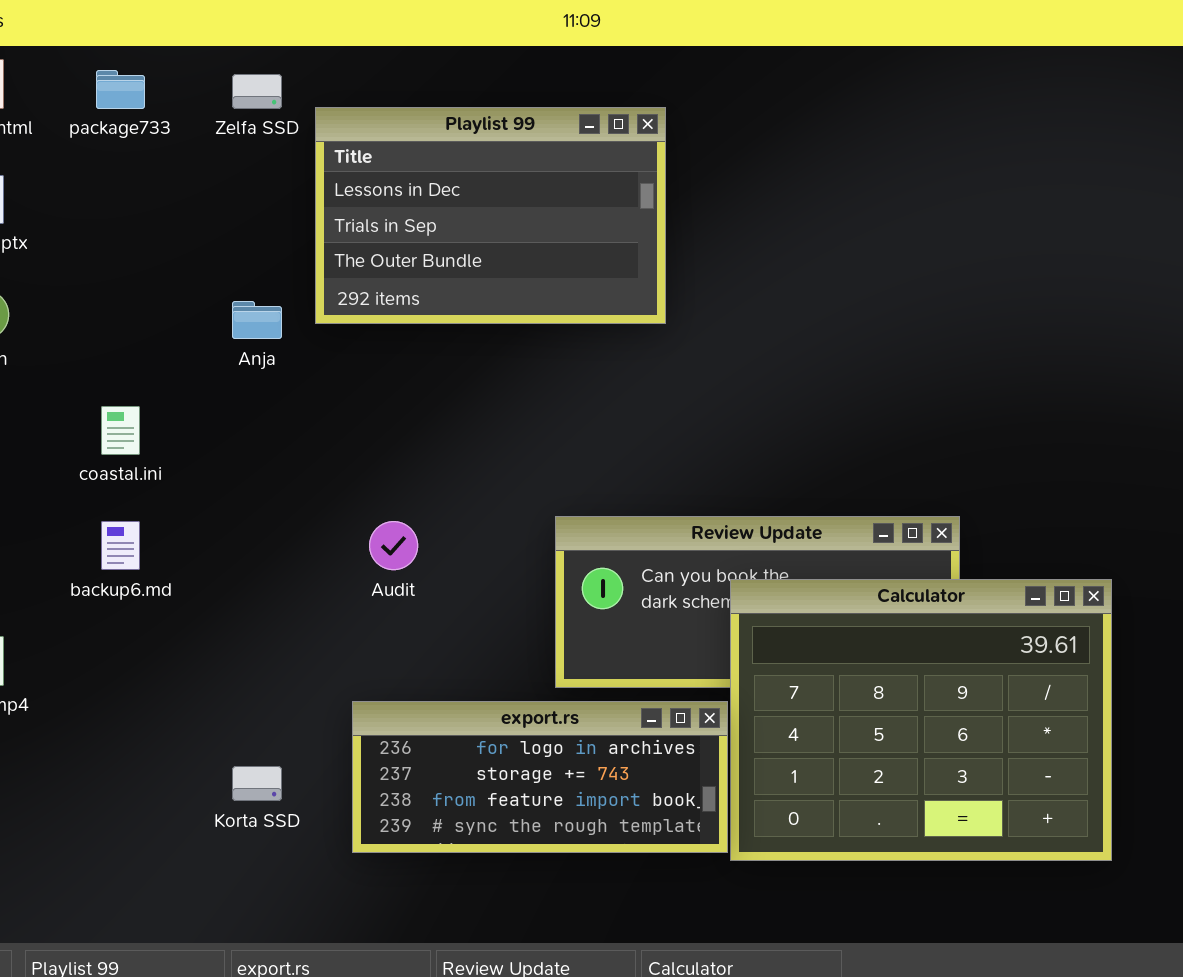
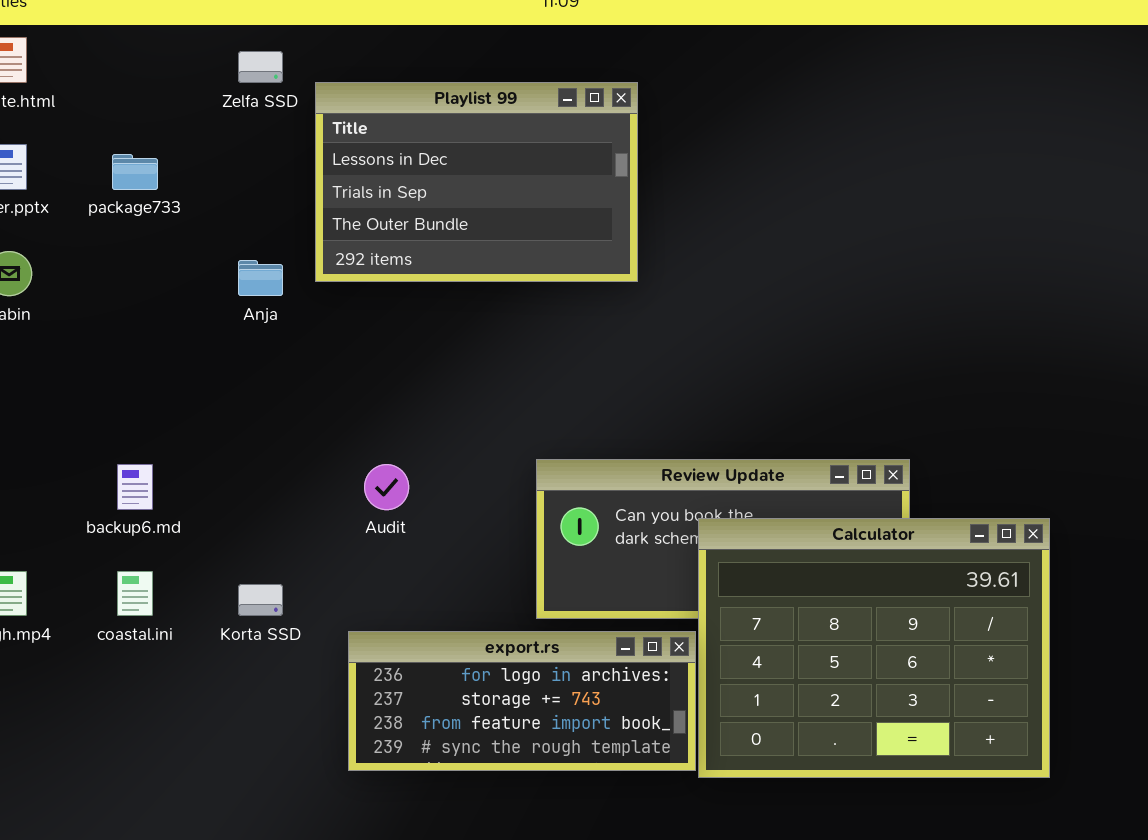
package733: [96,70,145,109] -> [112,154,158,190], moved
coastal.ini: [101,406,140,455] -> [117,571,153,616], moved
Korta SSD: [232,766,282,801] -> [238,584,283,616], moved

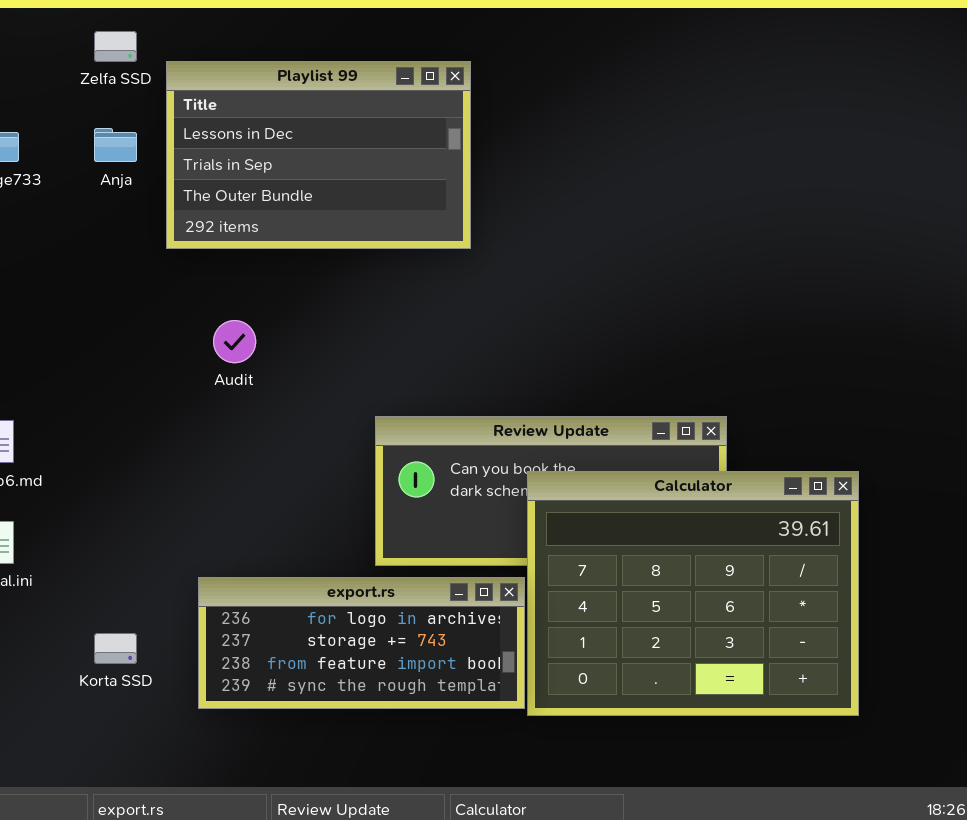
Anja: [238,260,283,296] -> [94,128,137,162], moved
Audit: [364,464,409,510] -> [213,320,256,363], moved
Korta SSD: [238,584,283,616] -> [94,633,137,664], moved

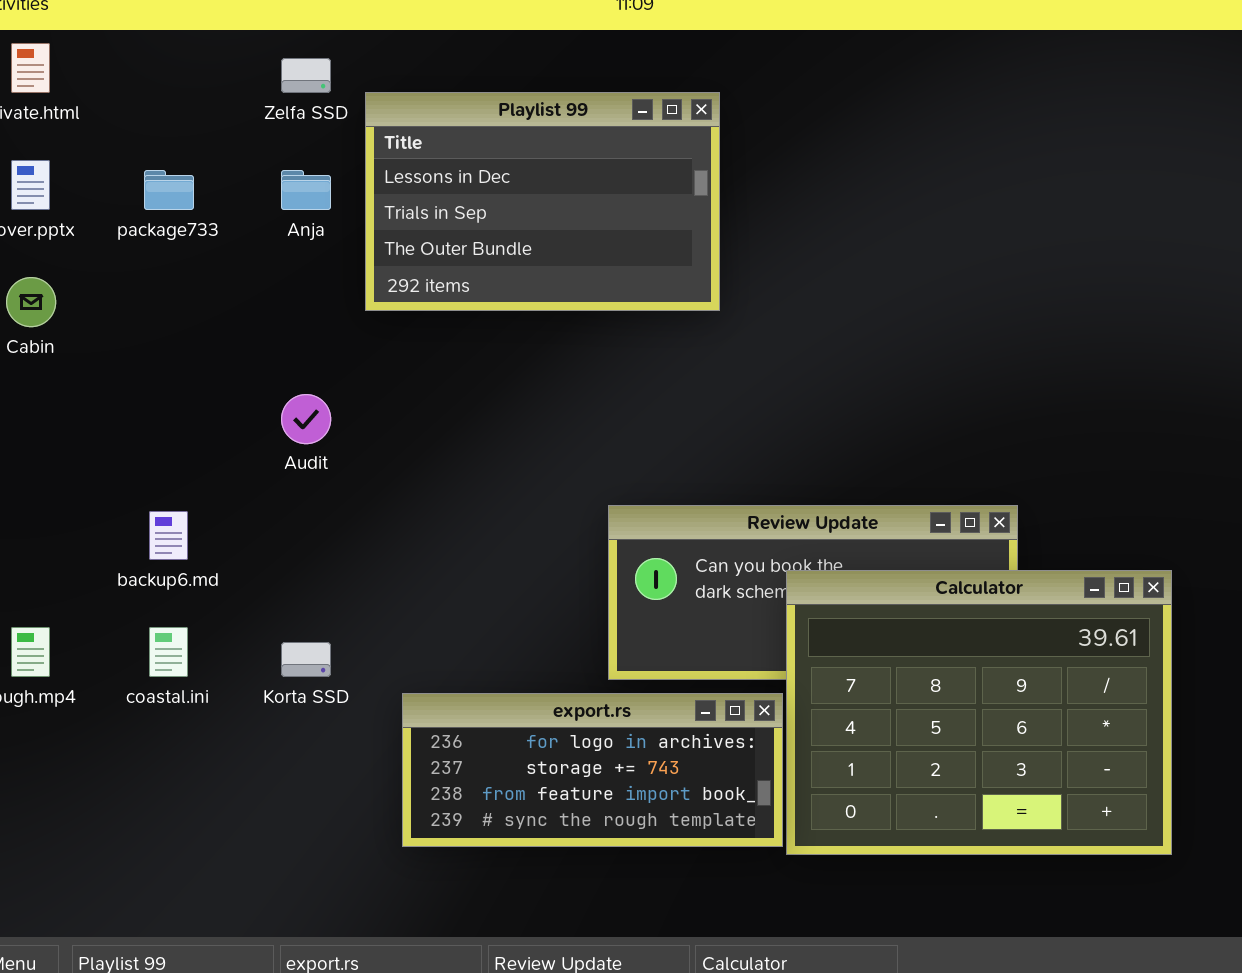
Audit: [213,320,256,363] -> [281,394,331,444], moved
Korta SSD: [94,633,137,664] -> [281,642,331,677], moved

